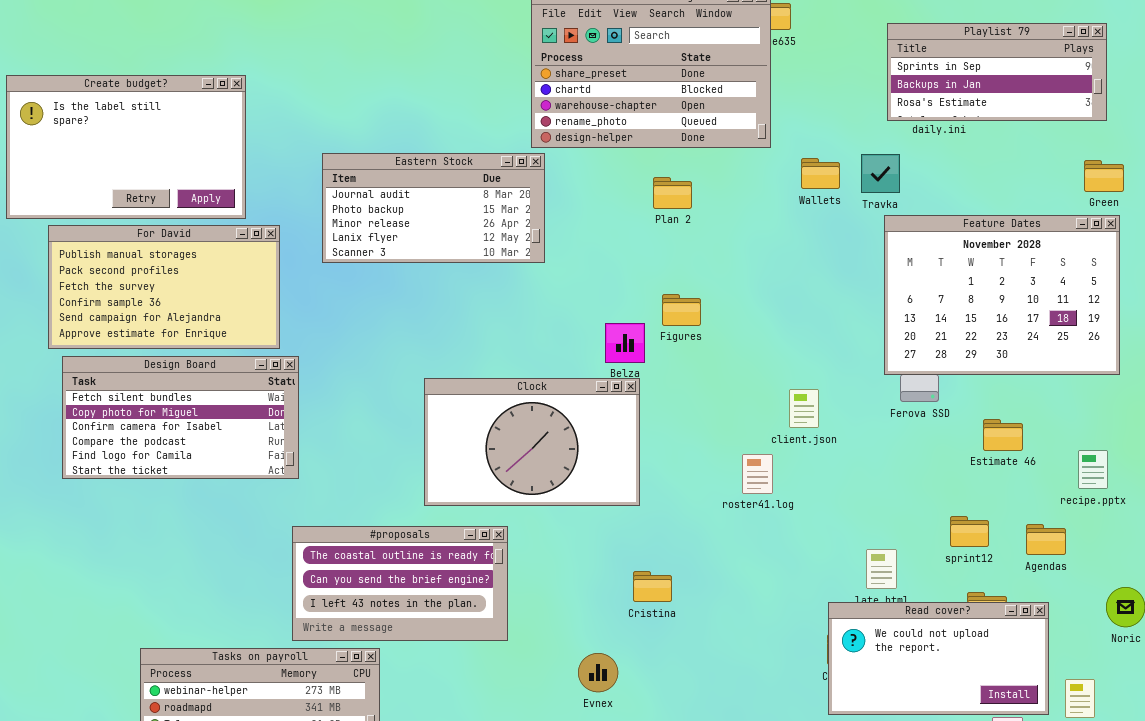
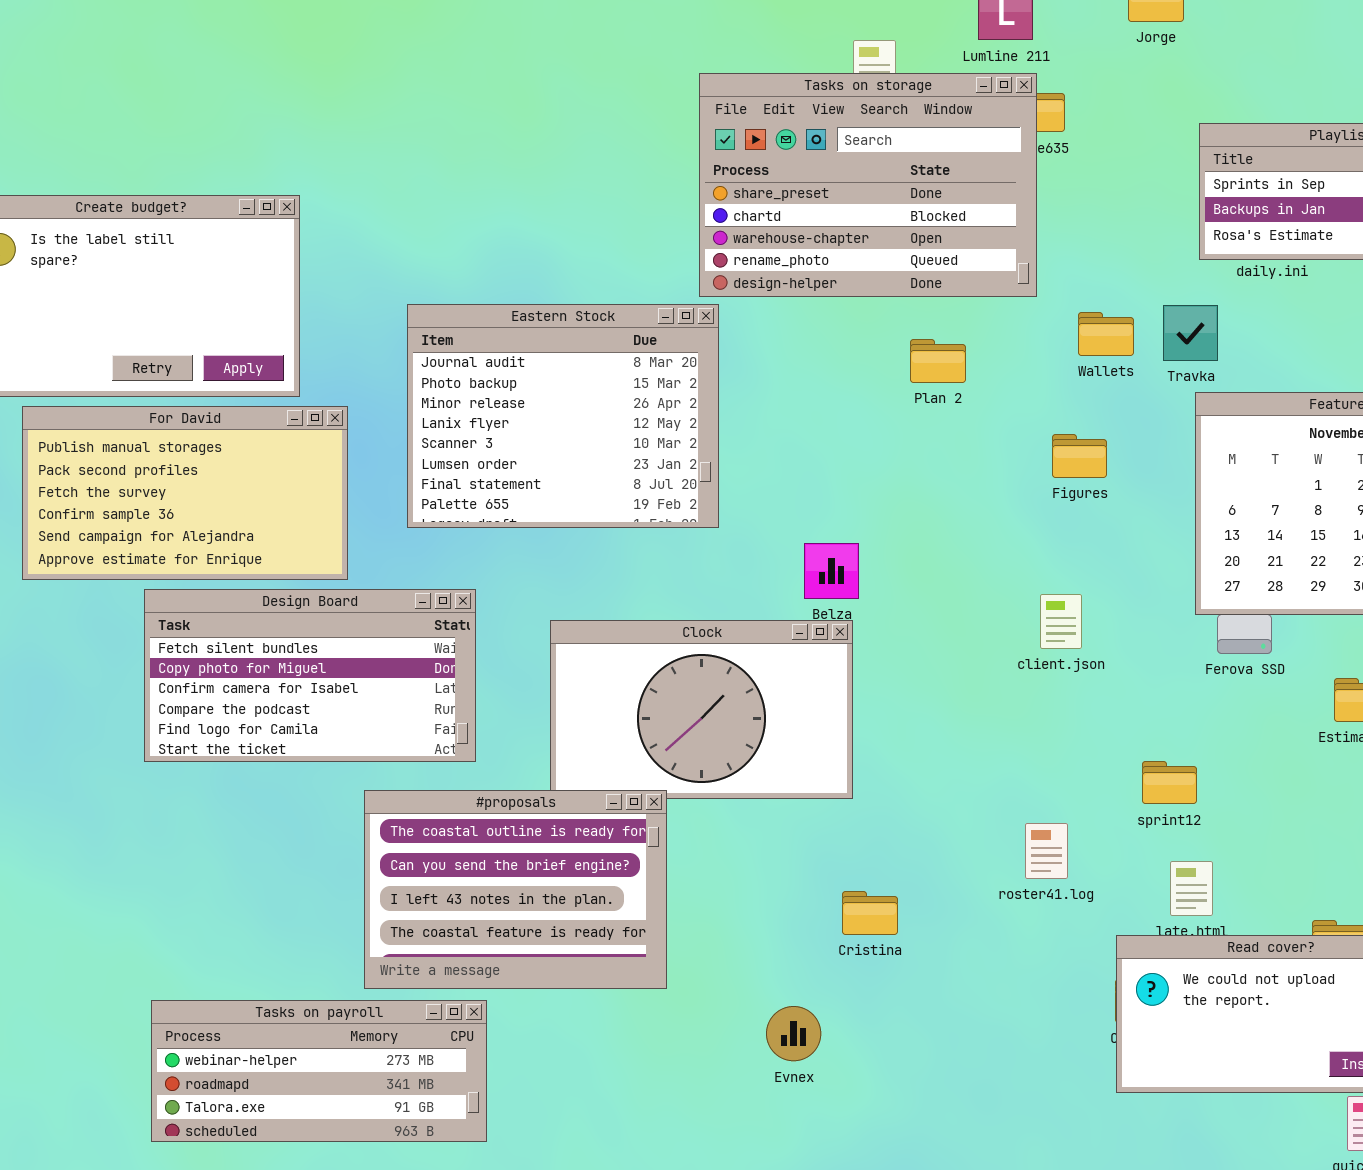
Eastern Stock: [322,153,545,263] -> [407,304,719,528], resized
Plan 2: [653,177,692,209] -> [910,339,966,383], moved
Figures: [662,294,701,326] -> [1052,434,1107,478], moved
Design Board: [62,356,299,479] -> [144,589,476,762], moved
client.json: [789,389,819,428] -> [1040,594,1082,649], moved
roster41.log: [742,454,773,494] -> [1025,823,1068,879], moved
sprint12: [950,516,989,547] -> [1142,761,1197,804], moved
#proposals: [292,526,508,641] -> [364,790,667,989], resized

